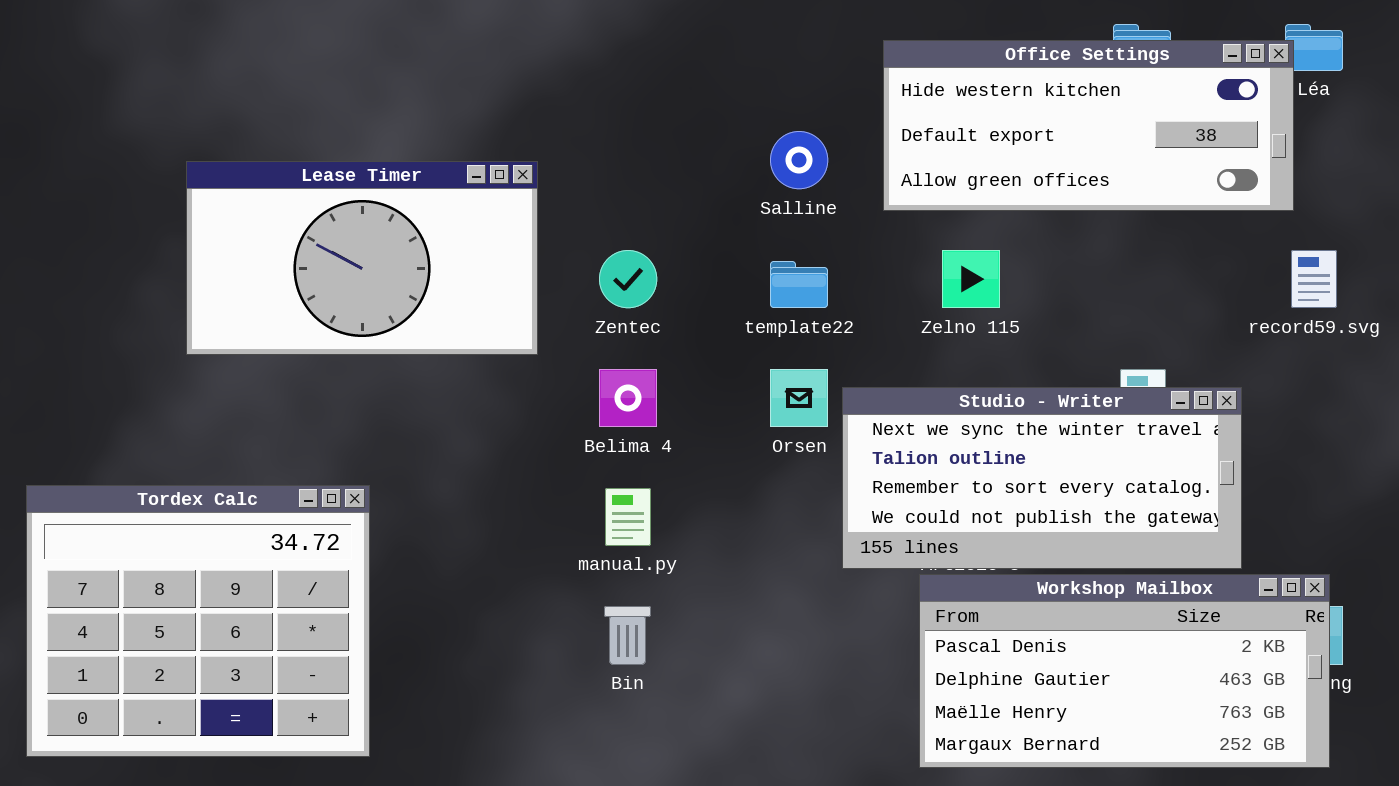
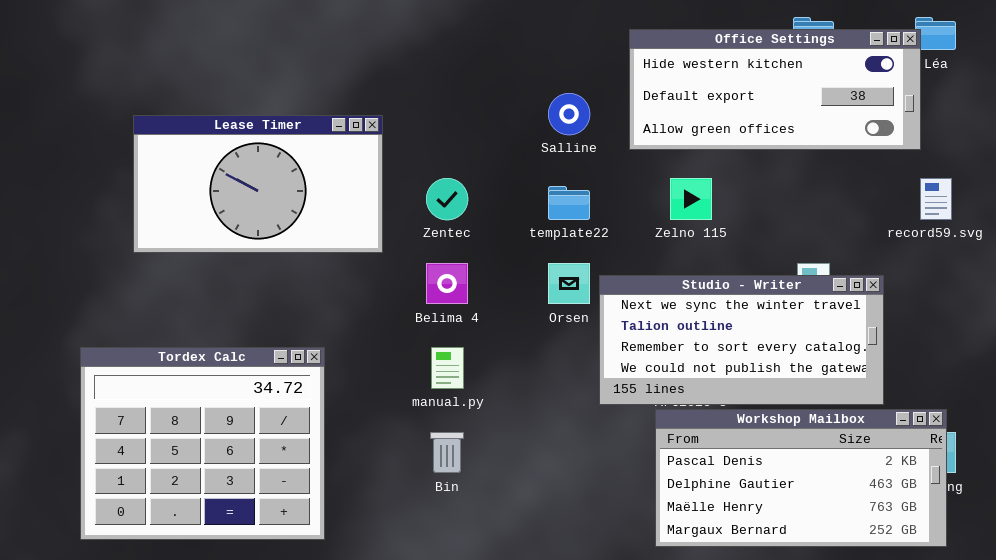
Tordex Calc: [26,485,370,757] -> [80,347,325,540], moved

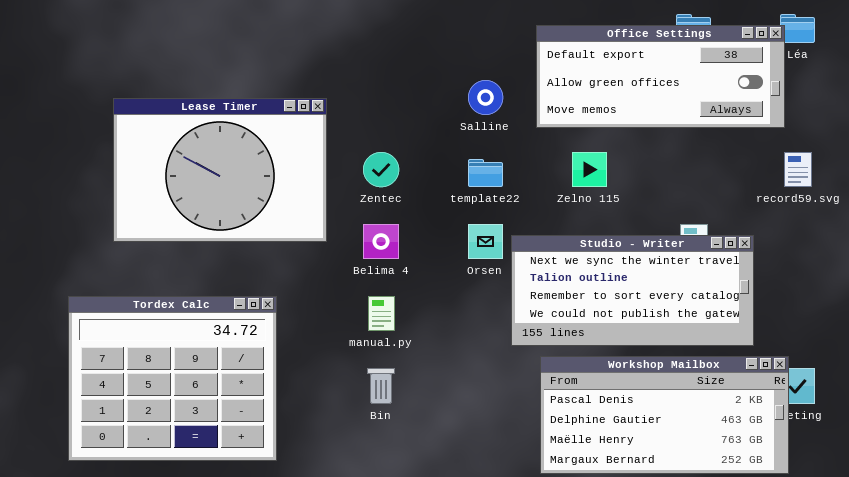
Office Settings: [629,29,921,150] -> [536,25,785,128], scrolled down 1 row
Lease Timer: [133,115,383,253] -> [113,98,327,242], resized
Workshop Mailbox: [655,409,947,547] -> [540,356,789,474], moved

